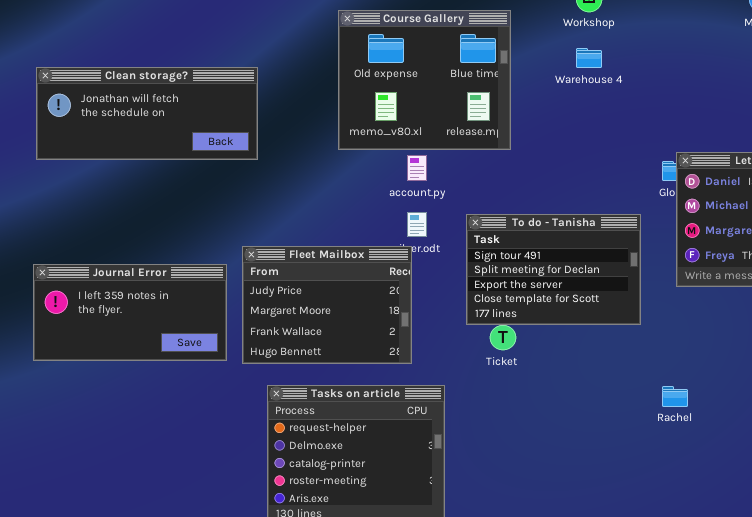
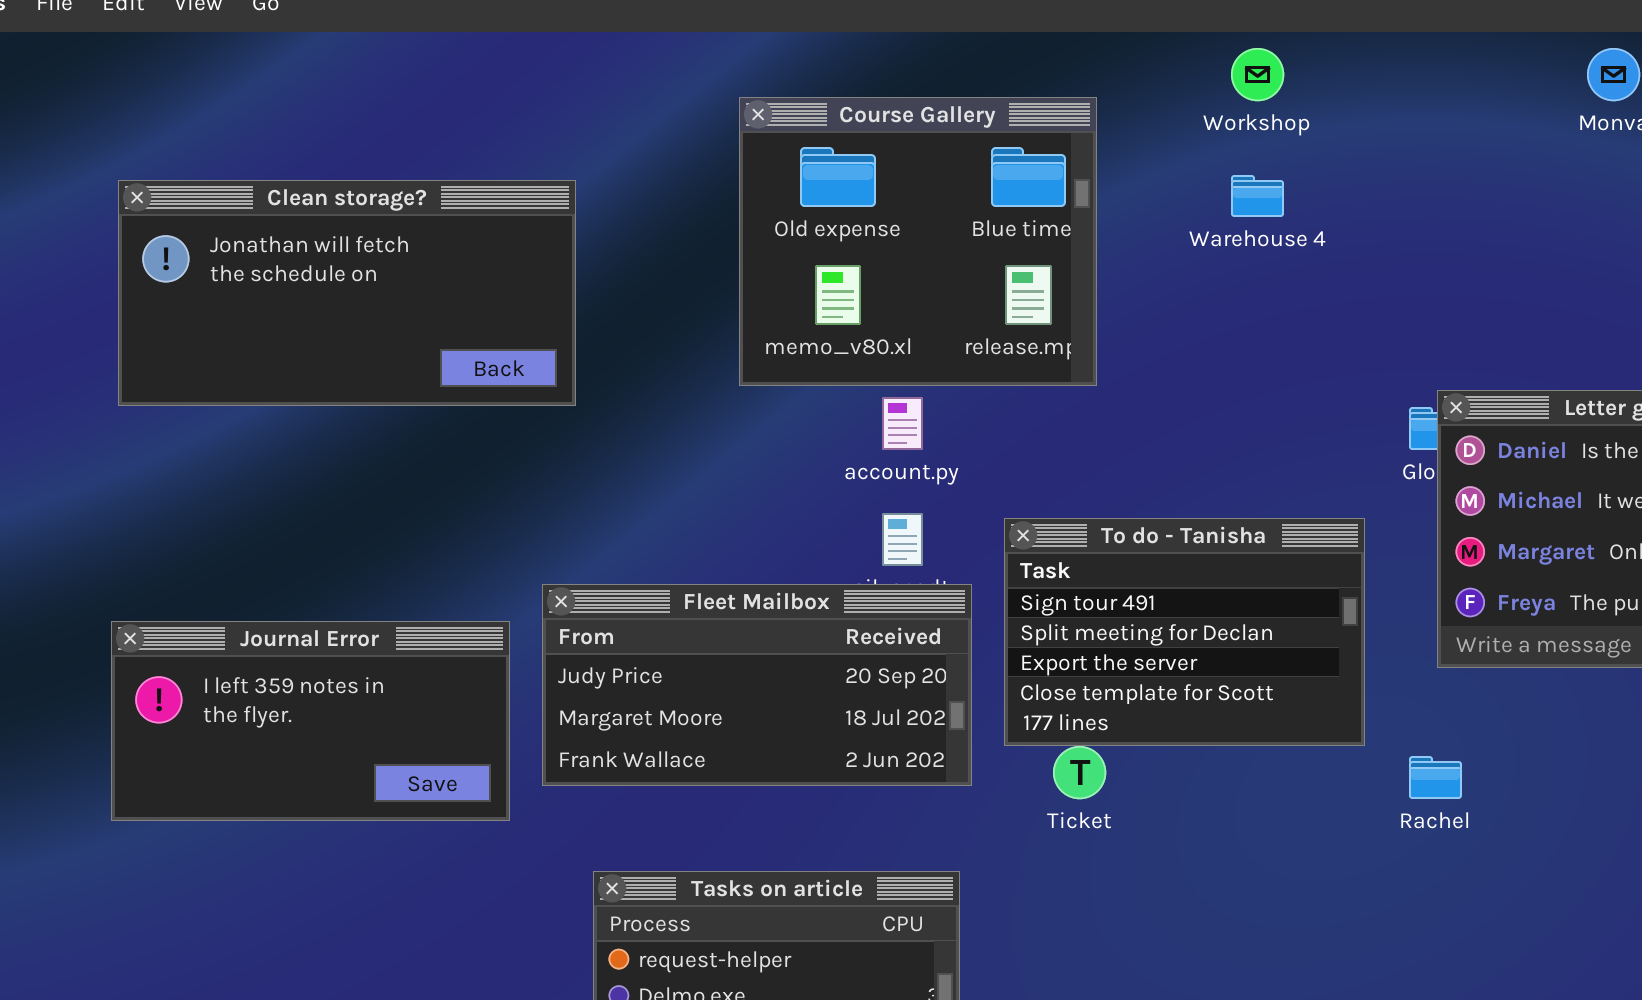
Clean storage?: [36,67,258,160] -> [118,180,576,406], resized
Fleet Mailbox: [242,246,412,364] -> [542,584,972,786], resized
Rachel: [662,386,688,407] -> [1409,756,1462,799], moved

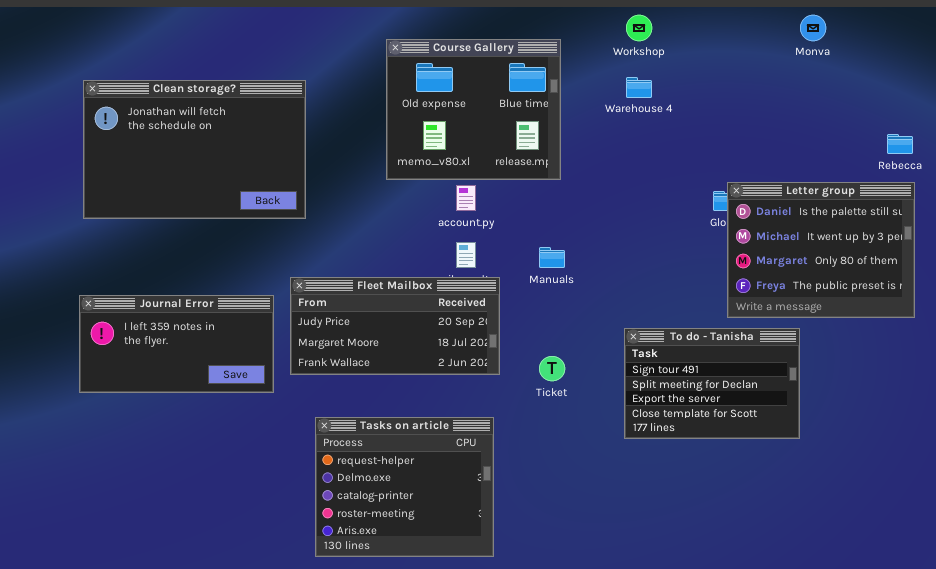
Clean storage?: [118,180,576,406] -> [83,80,306,219], resized
To do - Tanisha: [1004,518,1365,746] -> [624,328,800,439], moved

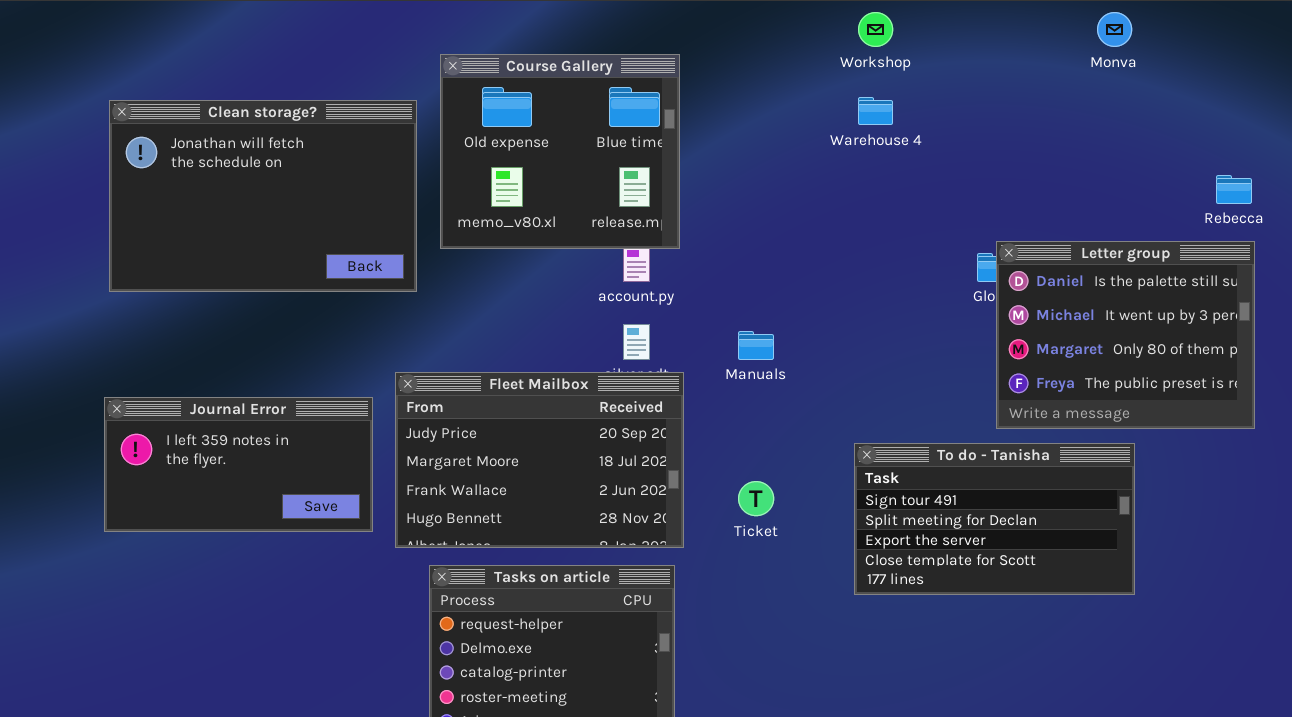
Course Gallery: [386,39,561,180] -> [440,54,680,249], moved
Fleet Mailbox: [290,277,500,375] -> [395,372,684,548], resized
To do - Tanisha: [624,328,800,439] -> [854,443,1135,595], resized

